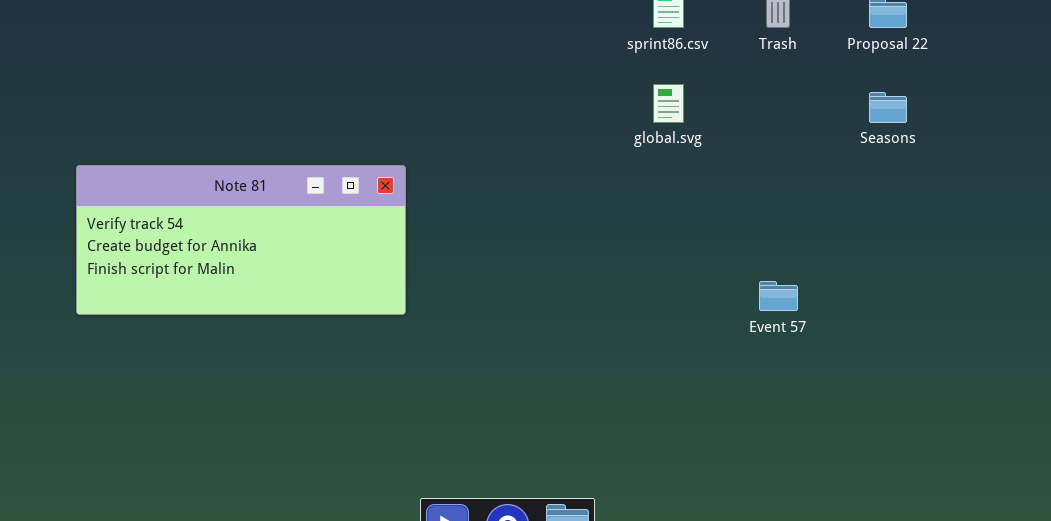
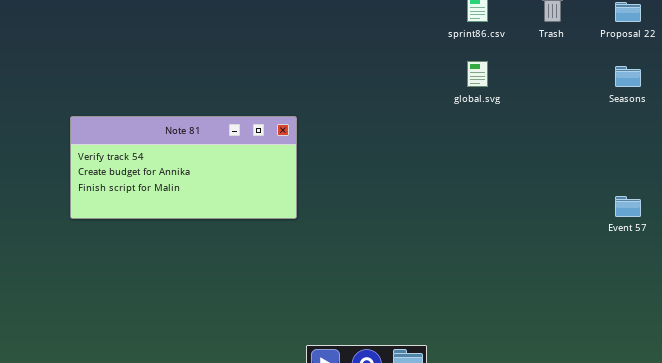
Event 57: [759,281,798,311] -> [615,196,641,217], moved

